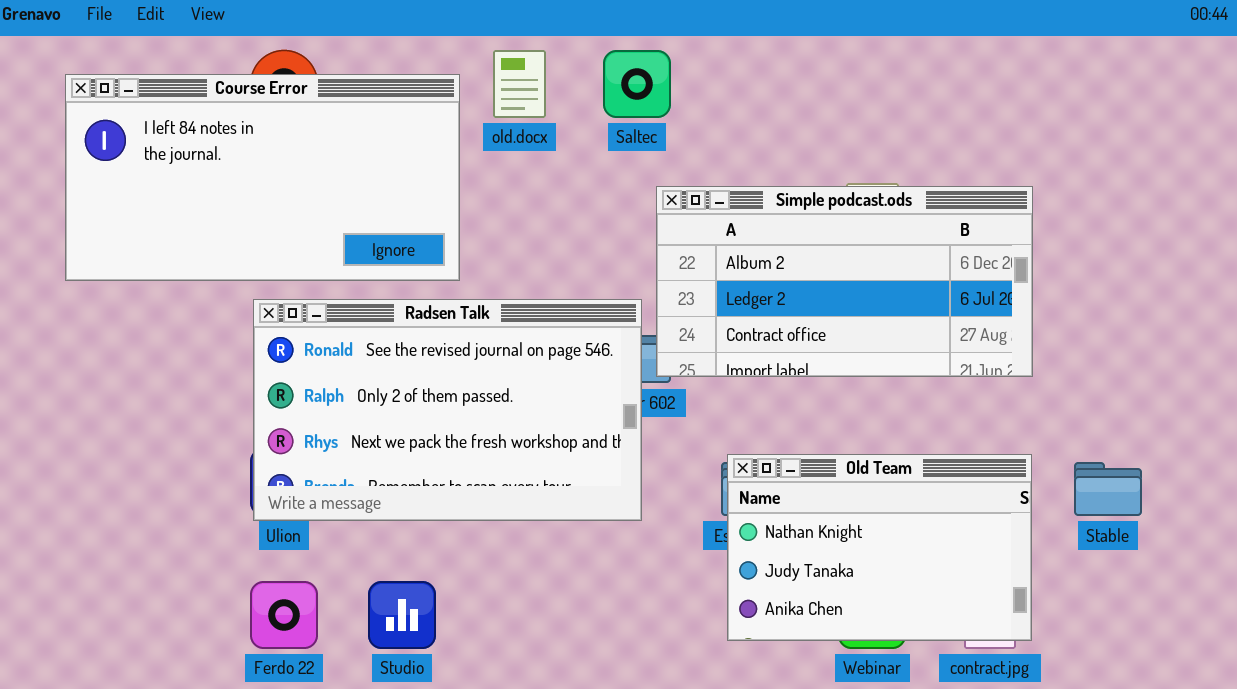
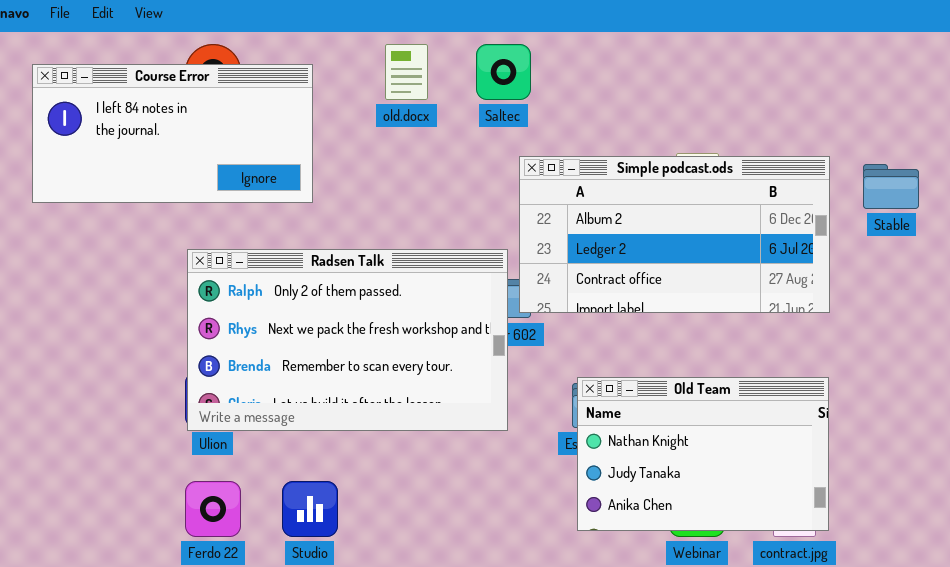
Course Error: [65,74,460,281] -> [32,64,313,203], resized
Radsen Talk: [253,299,642,521] -> [187,249,508,431], scrolled down 1 row
Stable: [1074,462,1142,516] -> [863,164,919,209], moved

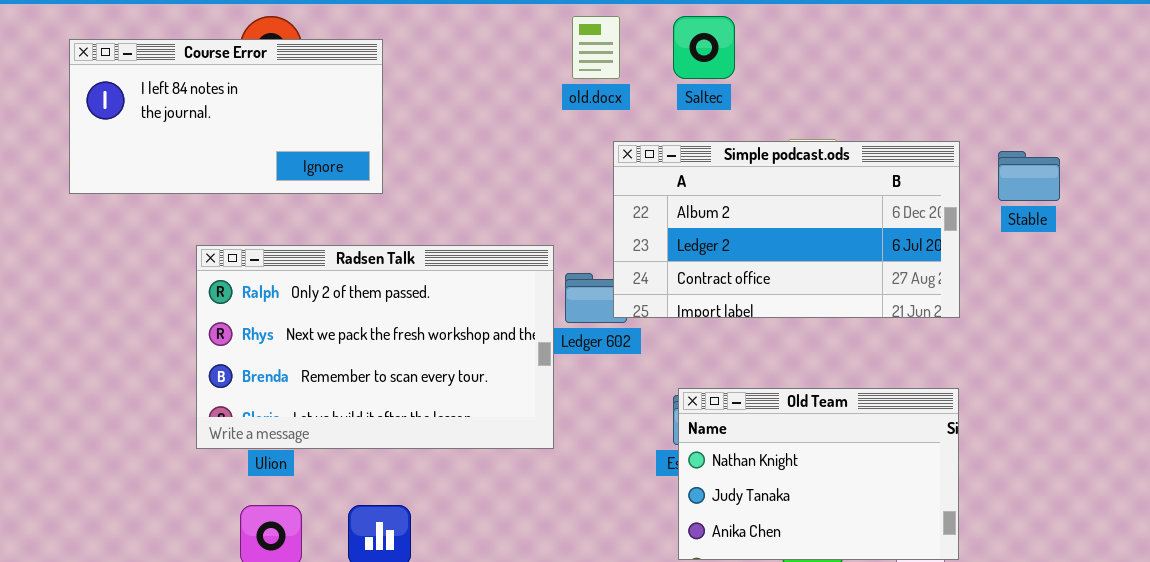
old.docx: [385,44,428,100] -> [572,16,620,79], moved
Saltec: [476,44,531,100] -> [673,16,735,79], moved
Radsen Talk: [187,249,508,431] -> [196,245,554,449], moved

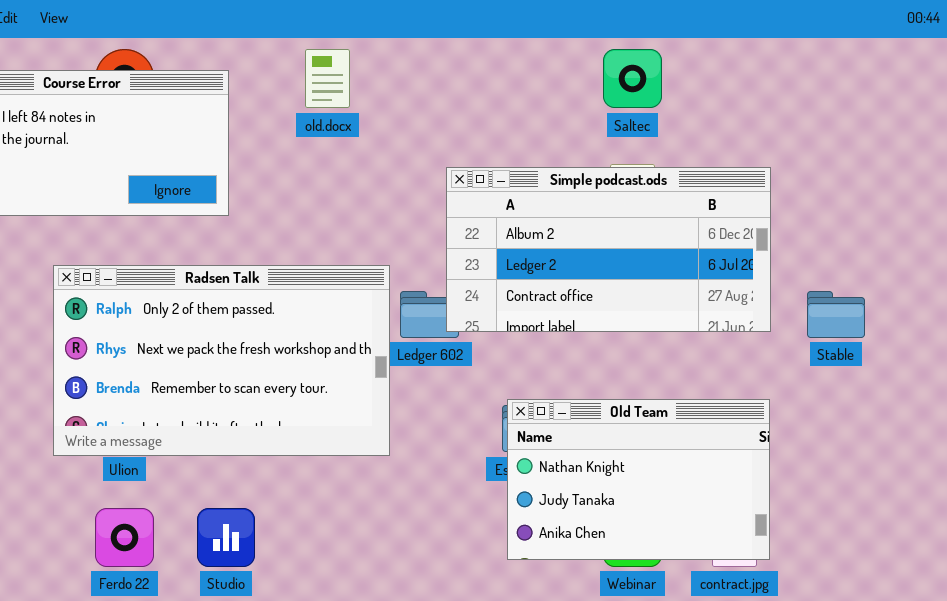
old.docx: [572,16,620,79] -> [305,49,350,108], moved
Saltec: [673,16,735,79] -> [603,49,662,108], moved
Stable: [998,151,1060,201] -> [807,291,865,338], moved

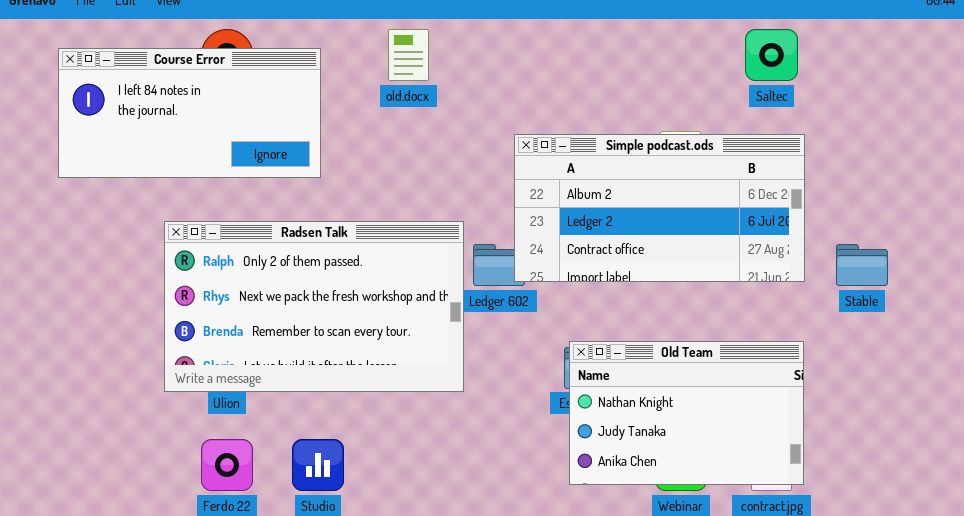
Saltec: [603,49,662,108] -> [745,29,798,81], moved

